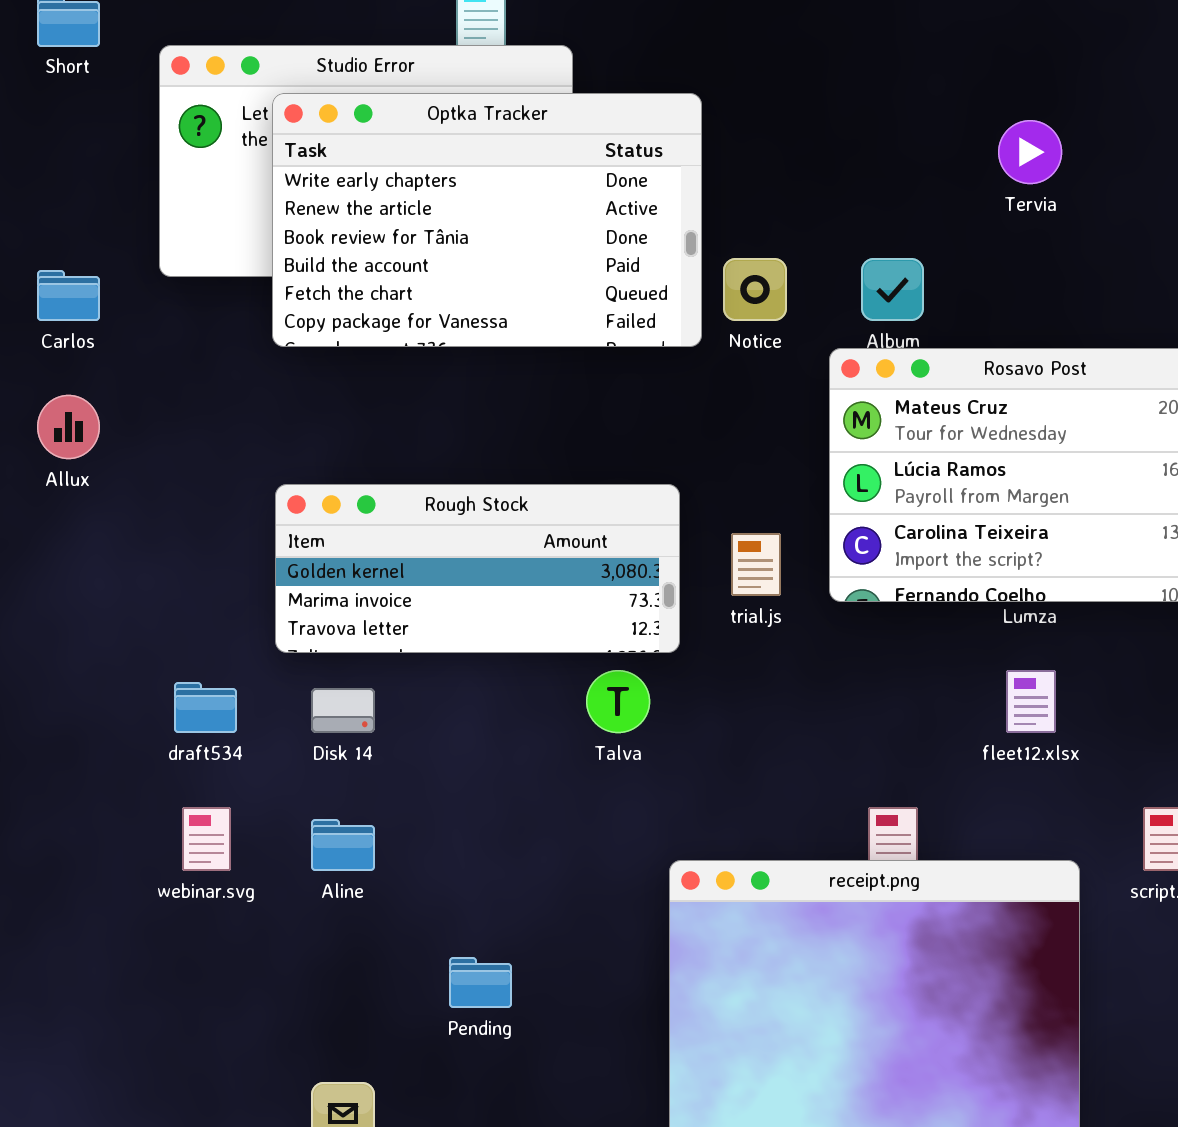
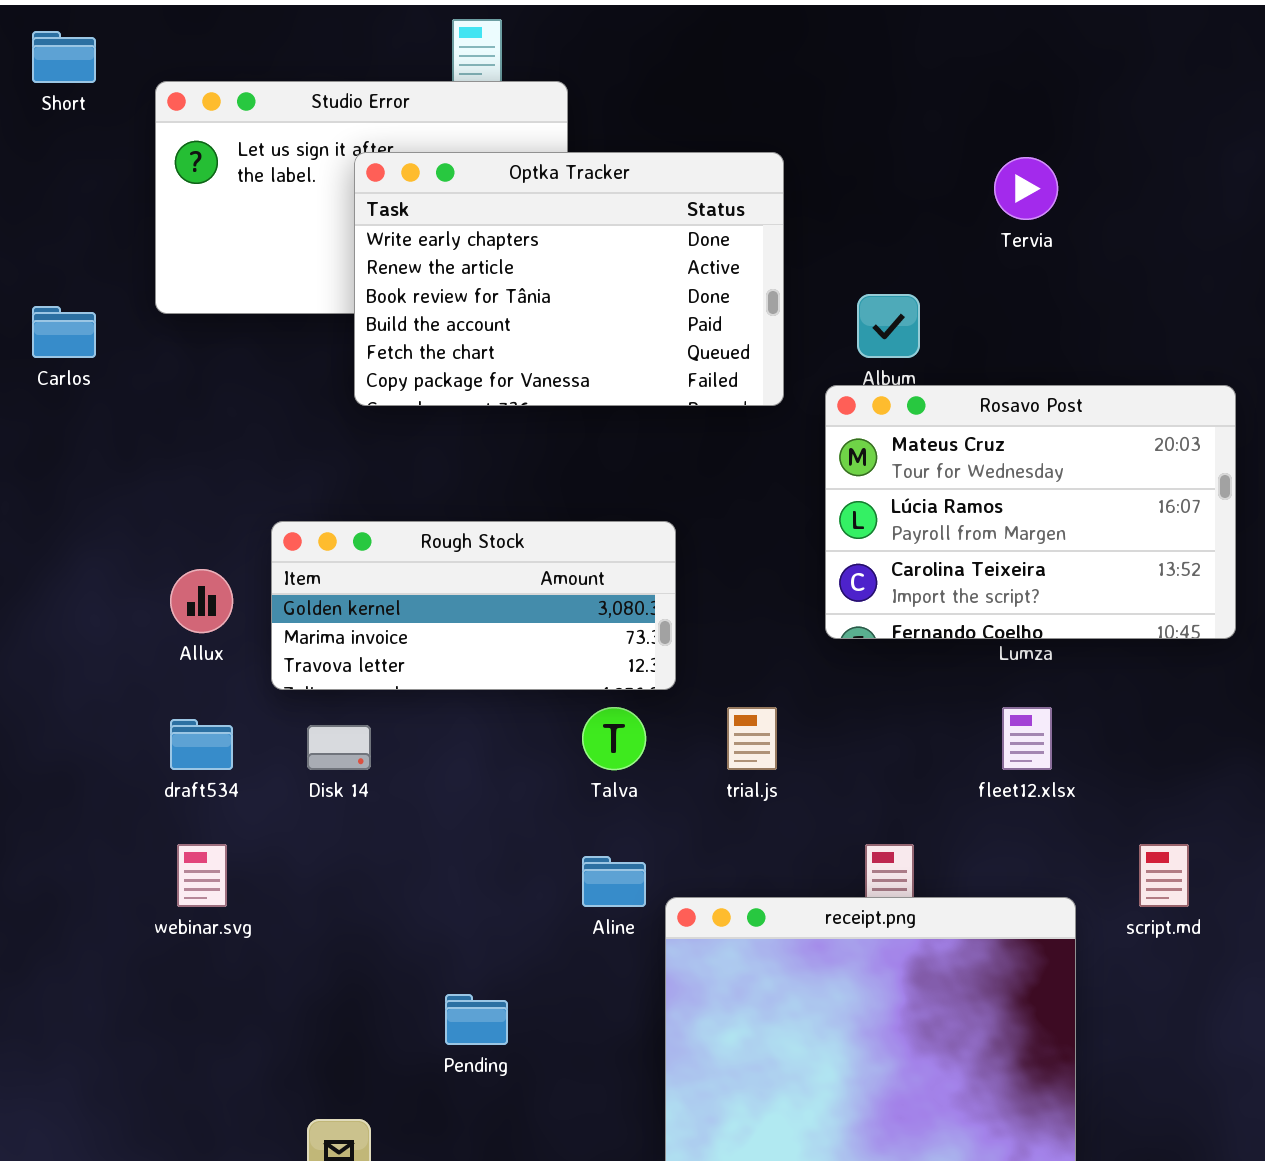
Optka Tracker: [272,93,702,347] -> [354,152,784,406], moved
Allux: [37,395,100,459] -> [170,569,233,633], moved
trial.js: [731,533,781,596] -> [727,707,777,770], moved
Aline: [311,819,375,871] -> [582,856,646,907], moved

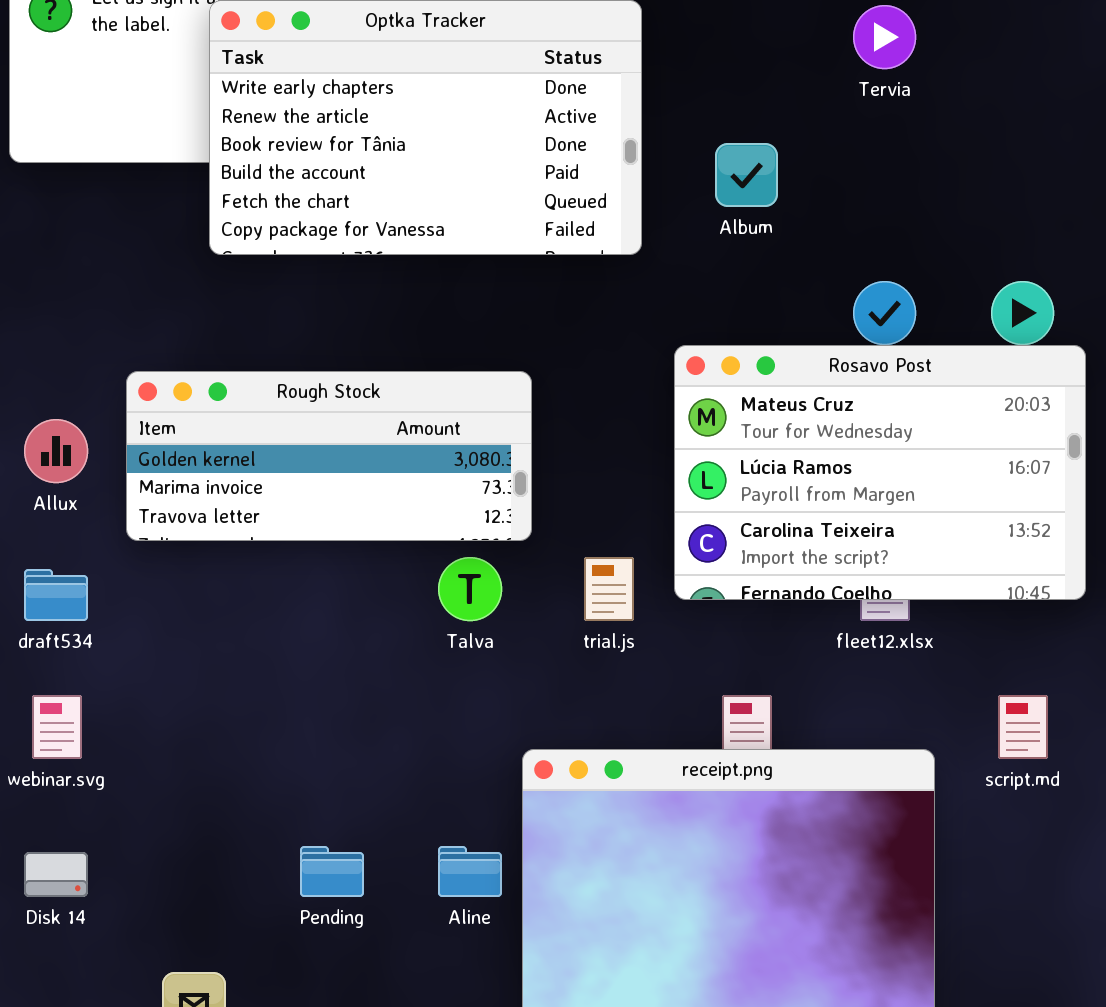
Rosavo Post: [825,385,1236,639] -> [674,345,1086,600], moved
Disk 14: [307,725,371,770] -> [24,852,88,897], moved
Aline: [582,856,646,907] -> [438,846,502,897], moved

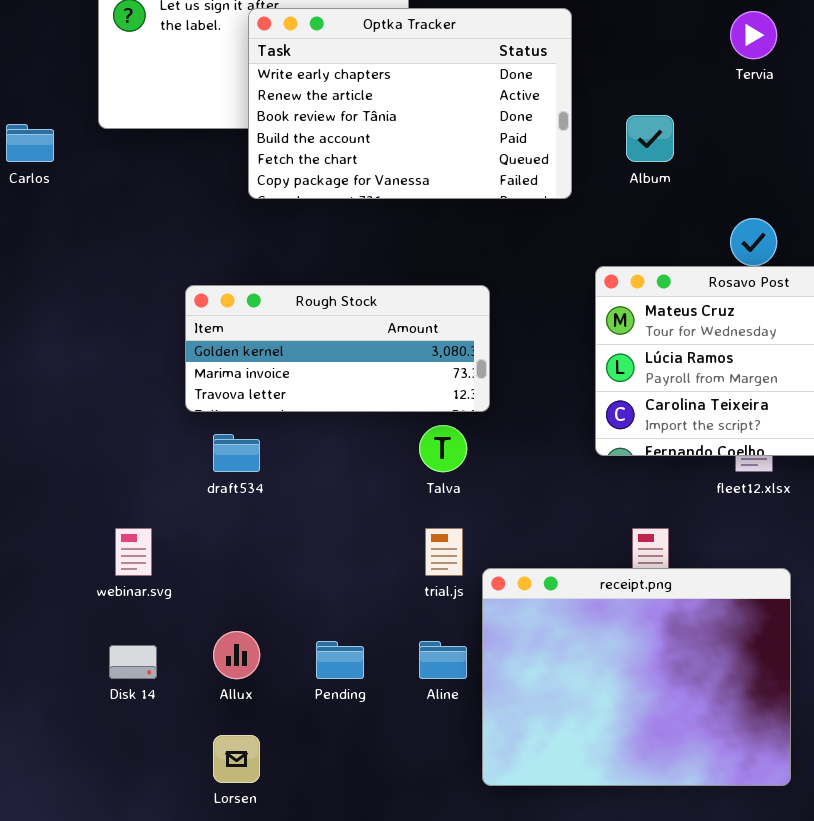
Allux: [24,419,88,483] -> [213,631,260,679], moved
trial.js: [584,557,634,621] -> [425,528,463,576], moved
draft534: [24,569,88,621] -> [213,434,260,472], moved

